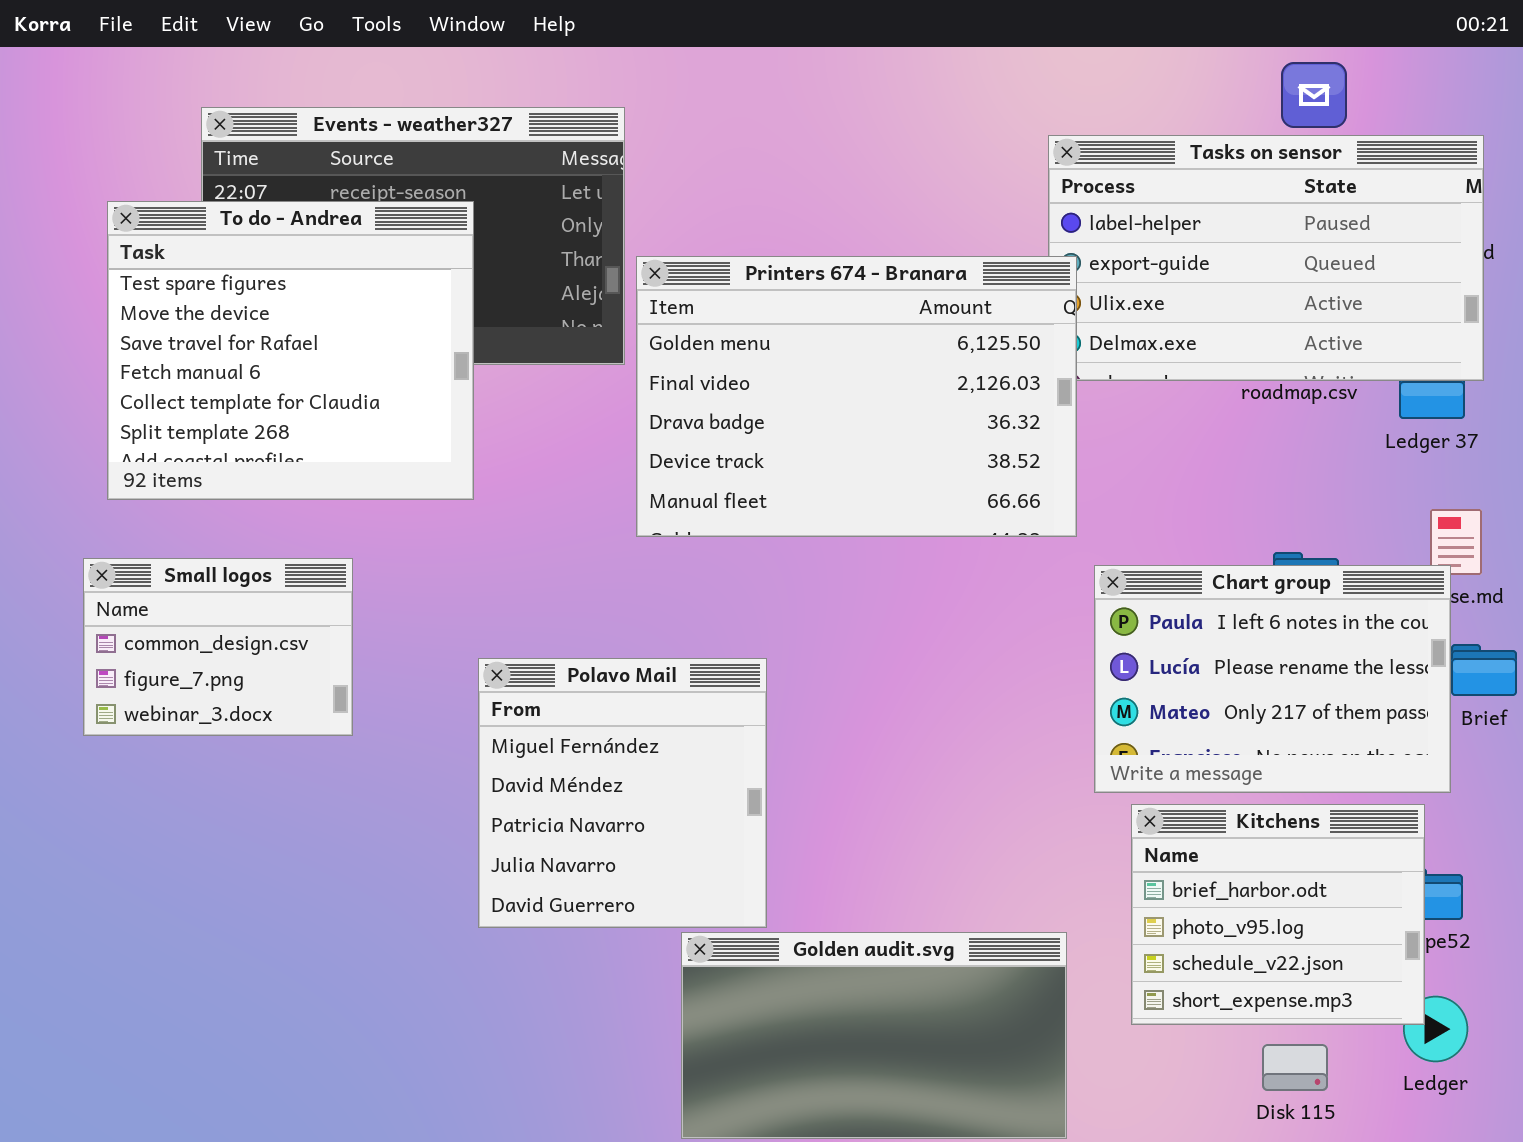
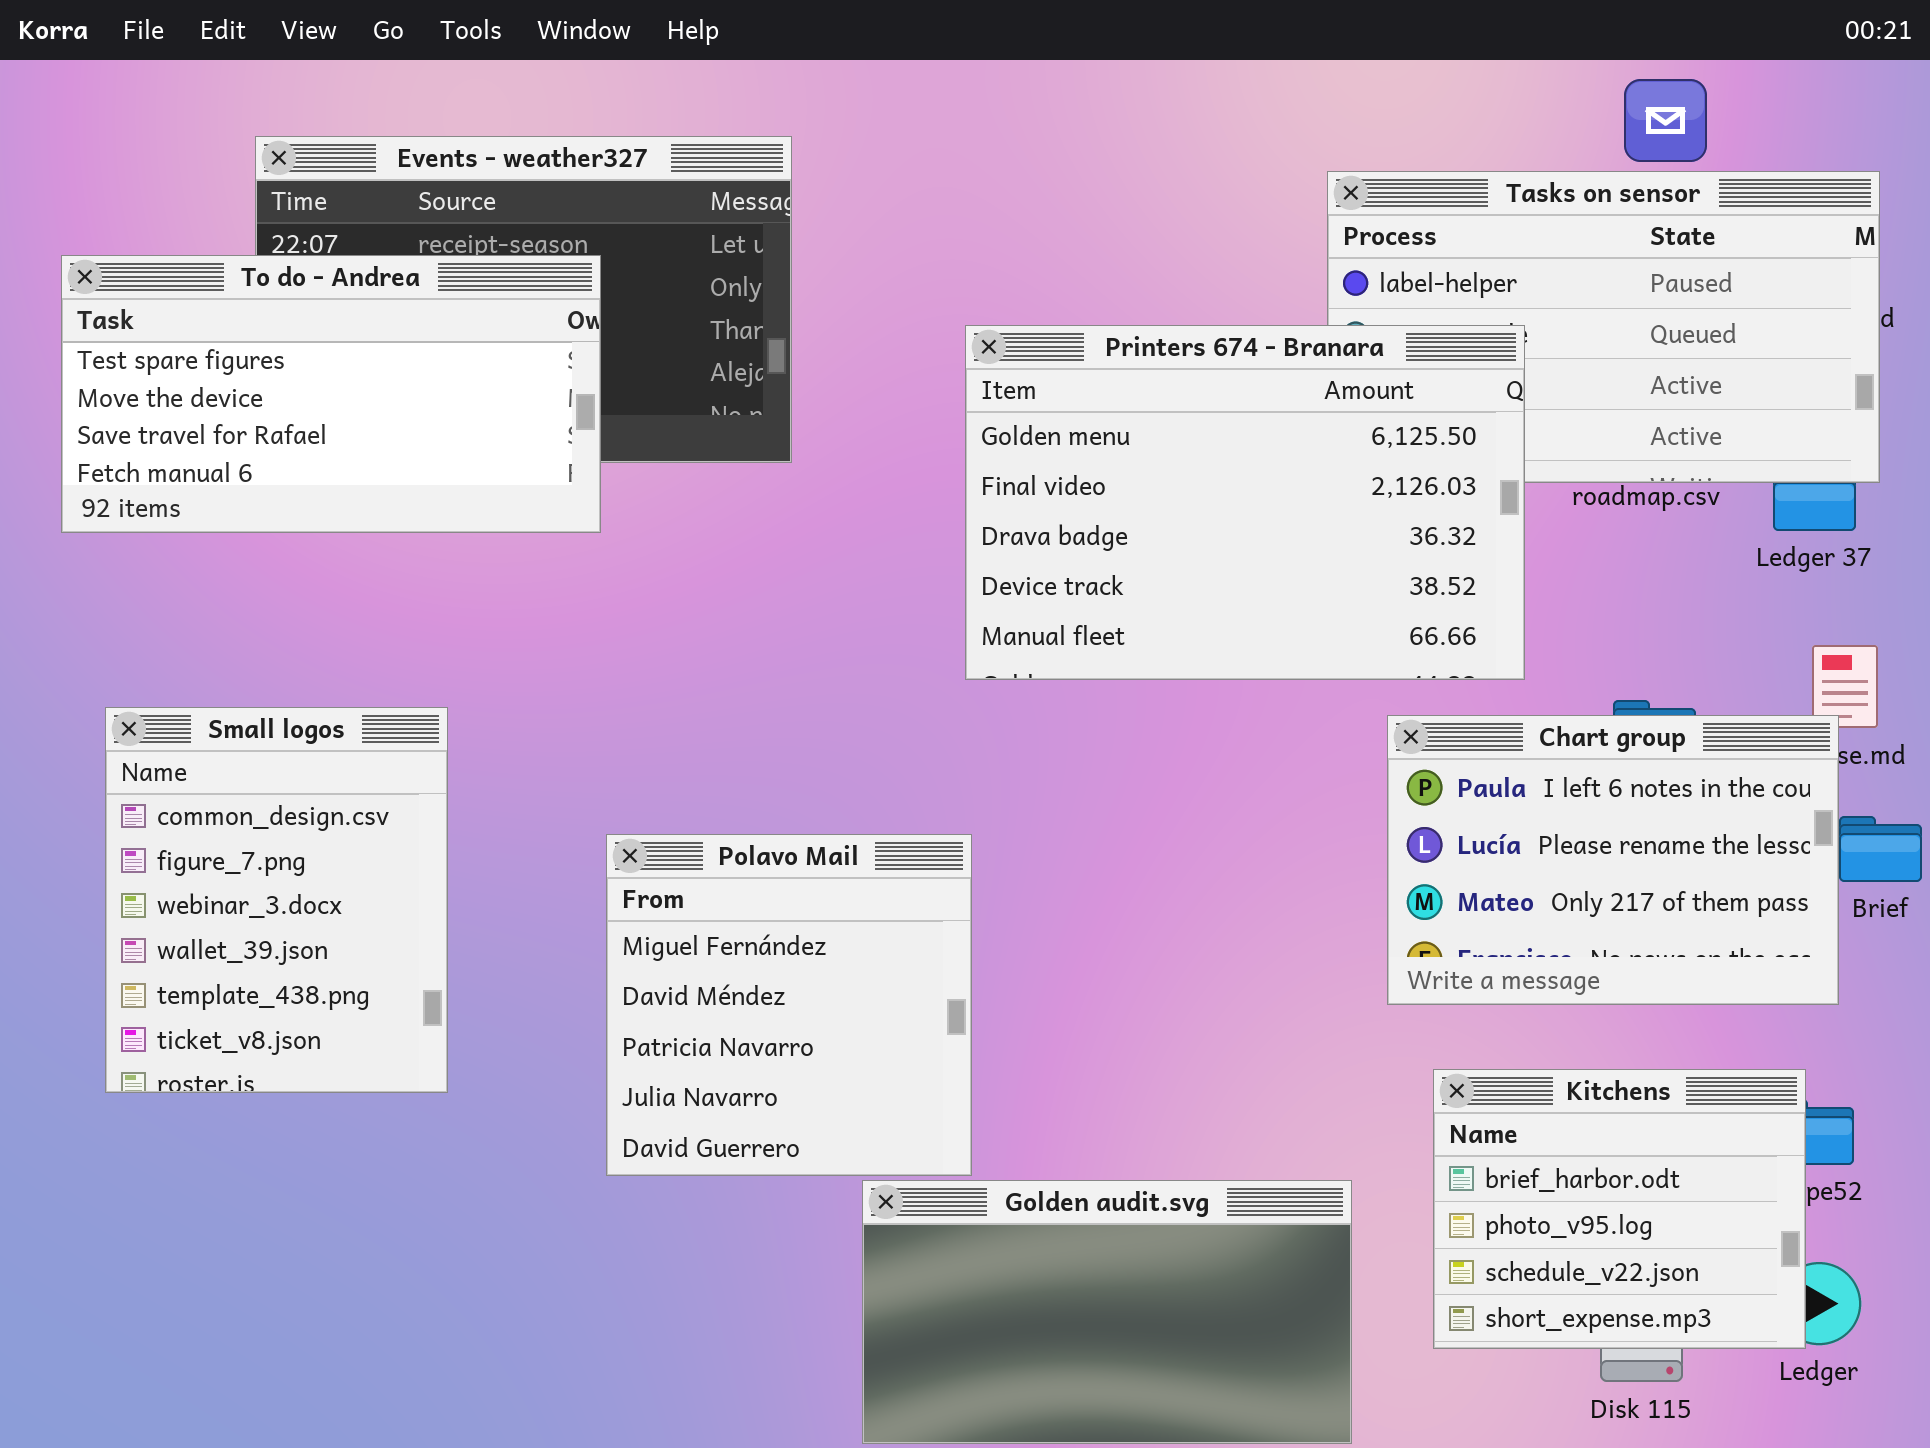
To do - Andrea: [107,201,474,500] -> [61,255,601,533], resized
Printers 674 - Branara: [636,256,1077,537] -> [965,325,1525,680], moved
Small logos: [83,558,353,736] -> [105,707,448,1093], resized
Kitchens: [1131,804,1425,1025] -> [1433,1069,1806,1349], moved

